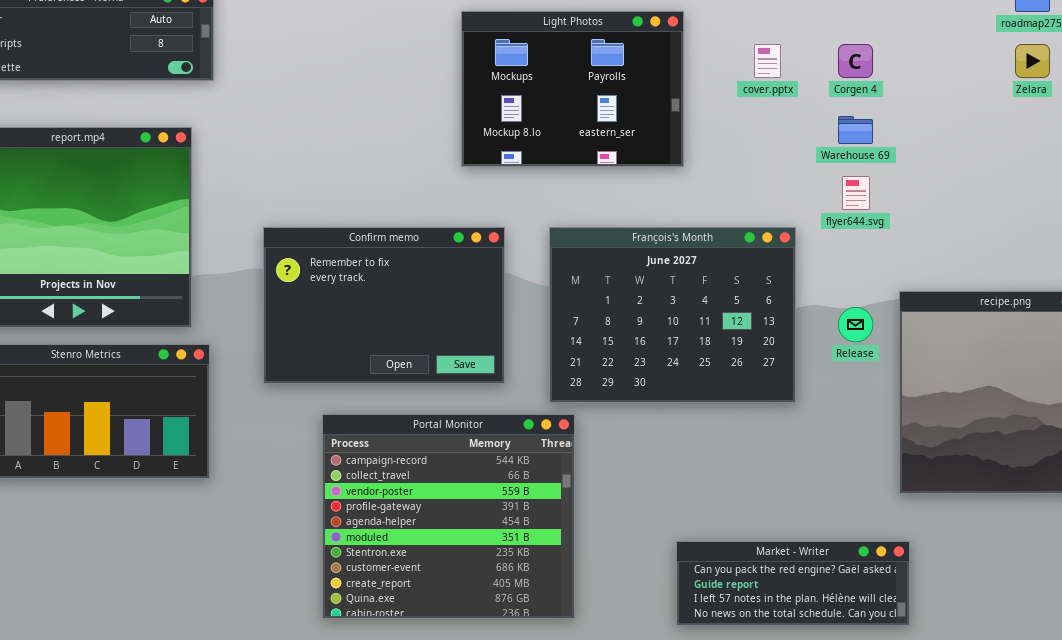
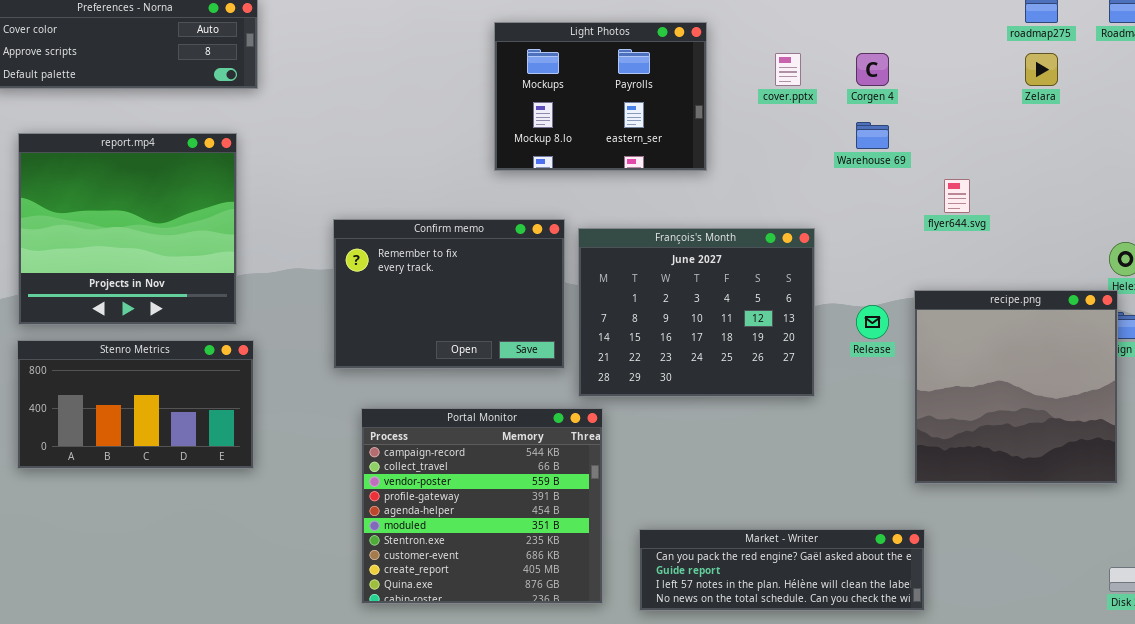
flyer644.svg: [842,176,870,210] -> [944,179,970,213], moved
Confirm memo: [263,227,505,384] -> [333,219,565,369], moved
Market - Writer: [676,541,910,626] -> [639,529,925,611], resized

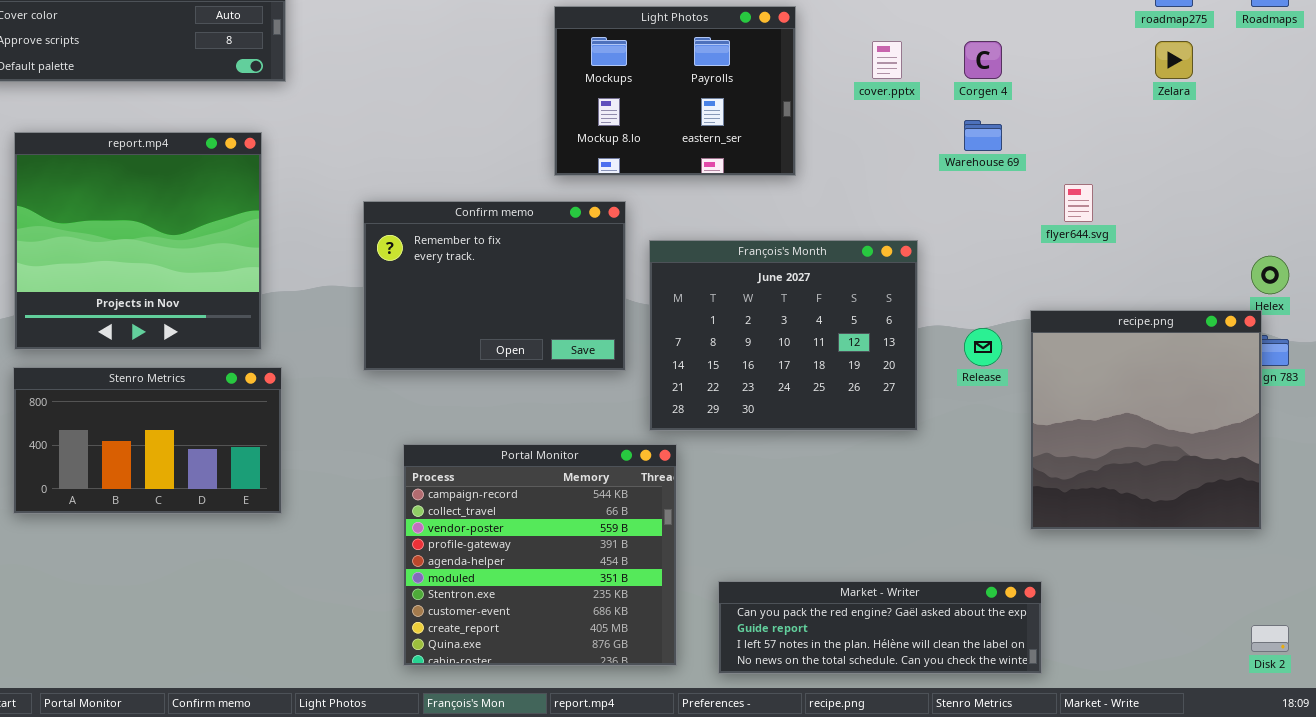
Confirm memo: [333,219,565,369] -> [363,201,626,371], moved

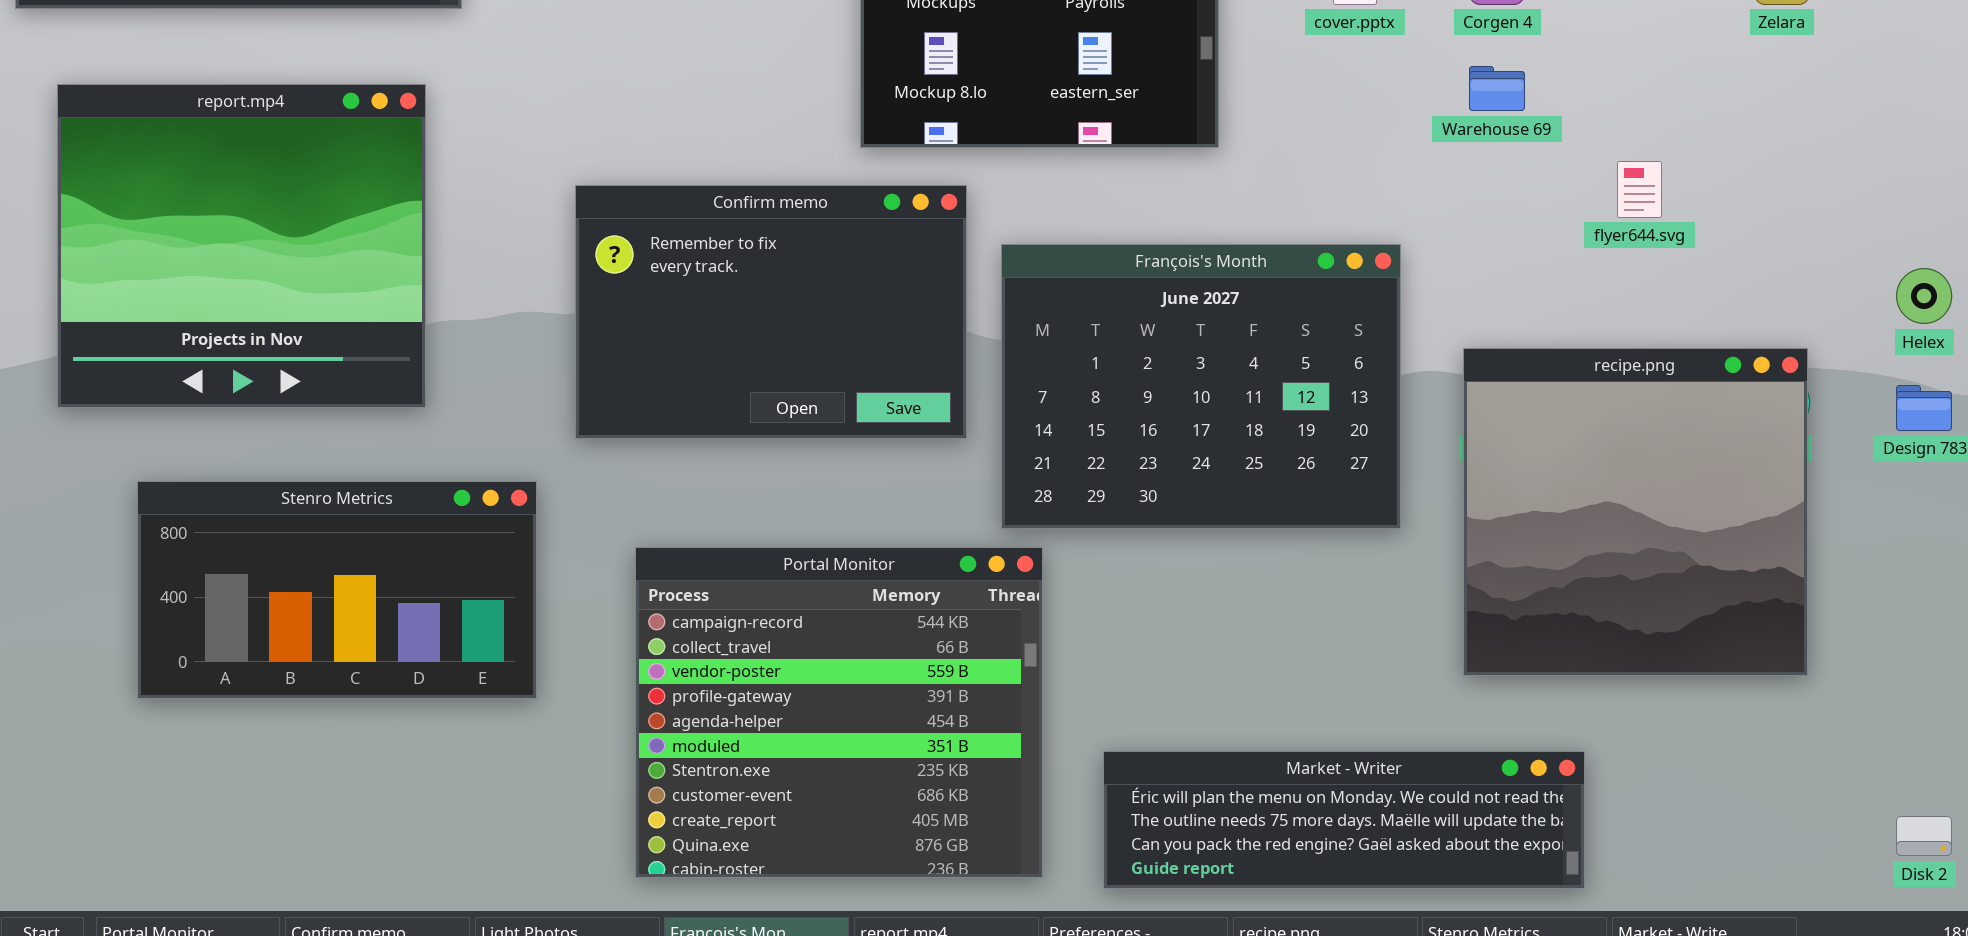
recipe.png: [1030,310,1262,530] -> [1463,348,1808,676], moved
Stenro Metrics: [13,367,282,514] -> [137,481,537,699], moved
Market - Writer: [718,581,1042,674] -> [1103,751,1585,889], scrolled up 2 rows

